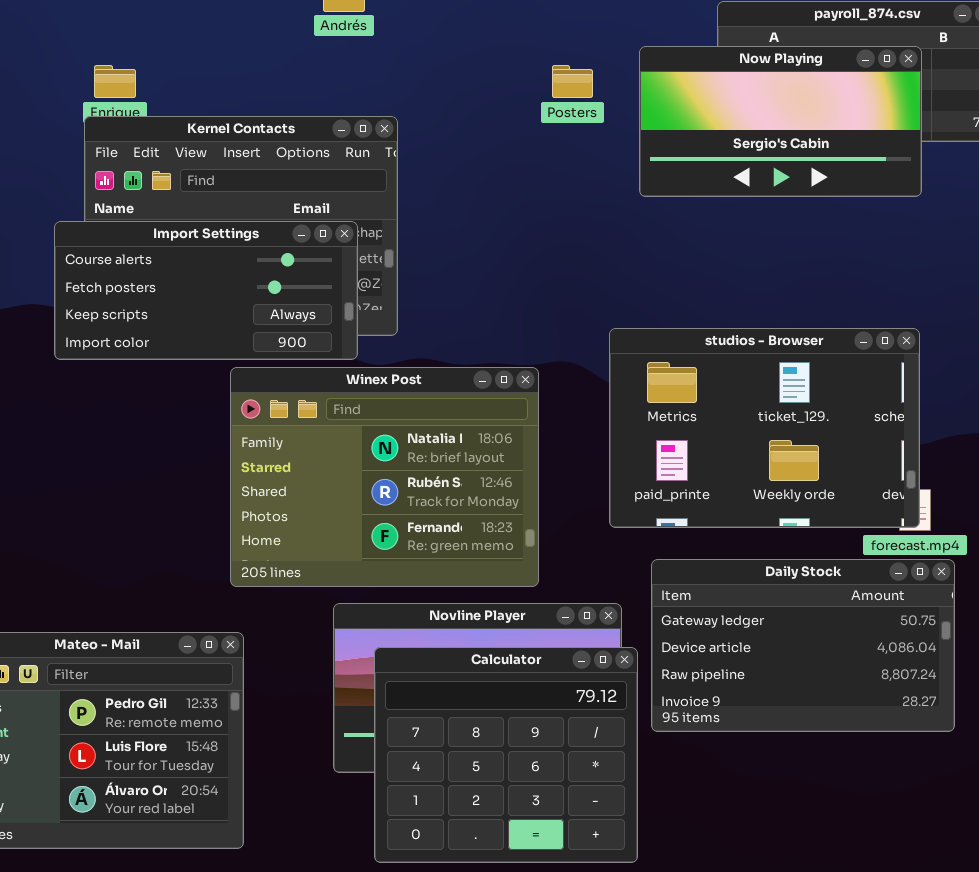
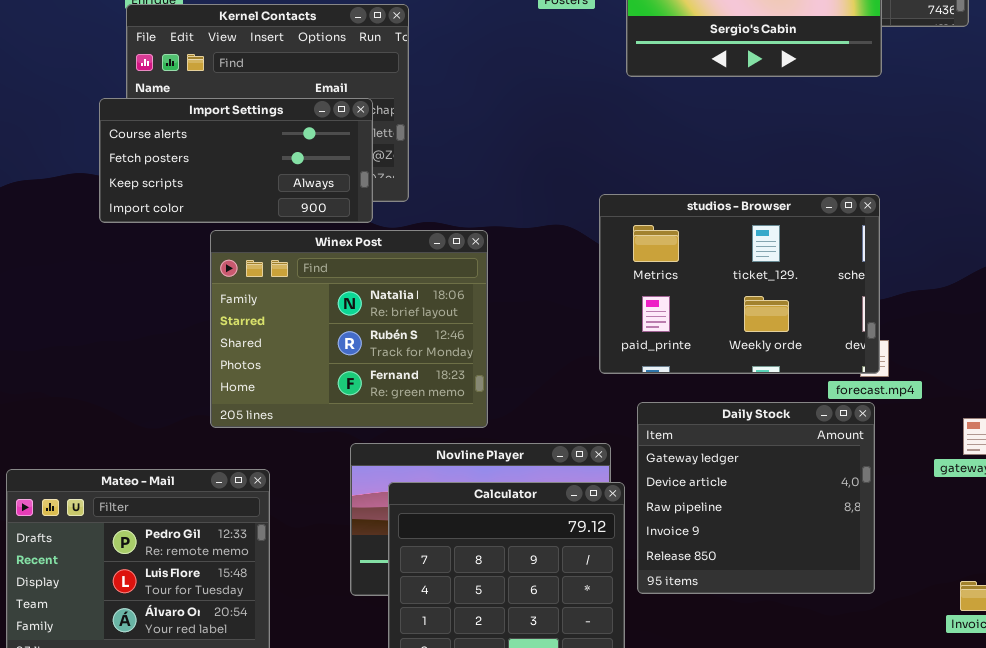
Winex Post: [230,367,539,587] -> [210,230,488,428], moved
Daily Stock: [651,559,955,732] -> [637,402,875,594], resized

